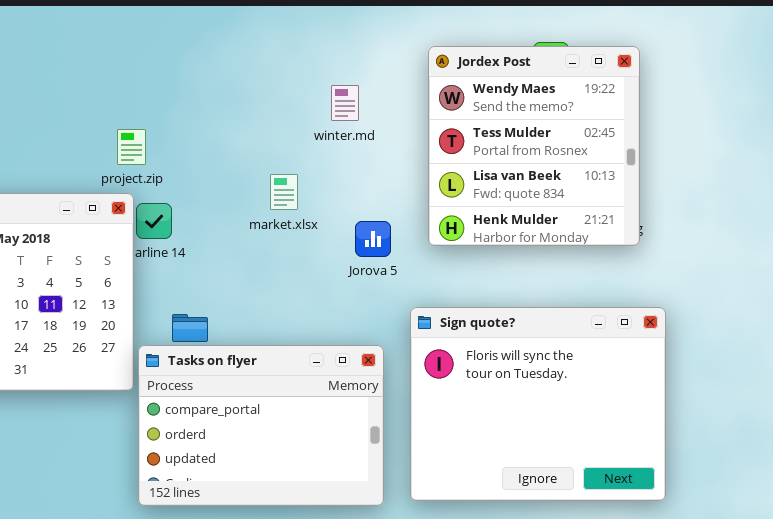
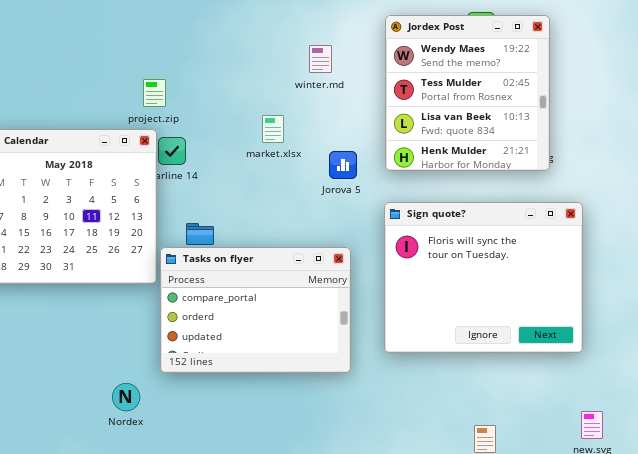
Sign quote?: [410,307,666,501] -> [384,202,583,353], moved

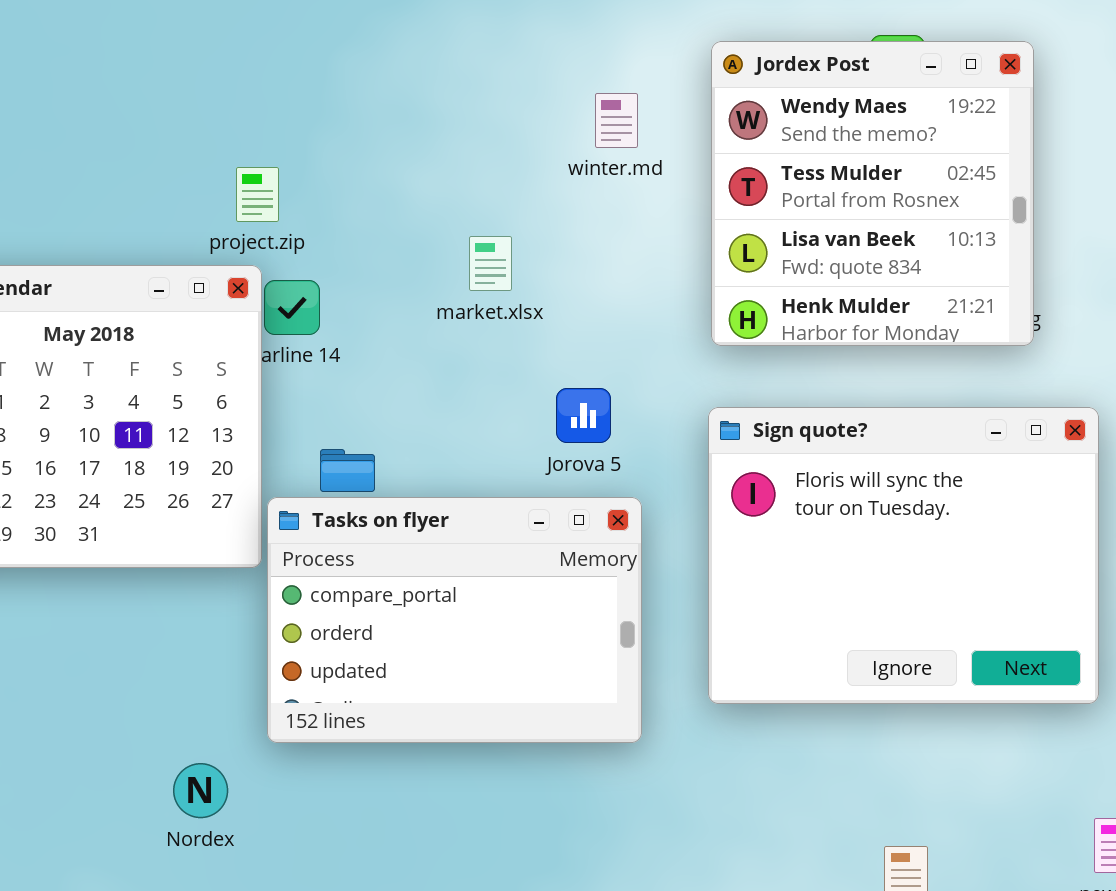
winter.md: [309,45,332,73] -> [595,93,638,148], moved
Jorova 5: [329,151,357,179] -> [556,388,611,443], moved

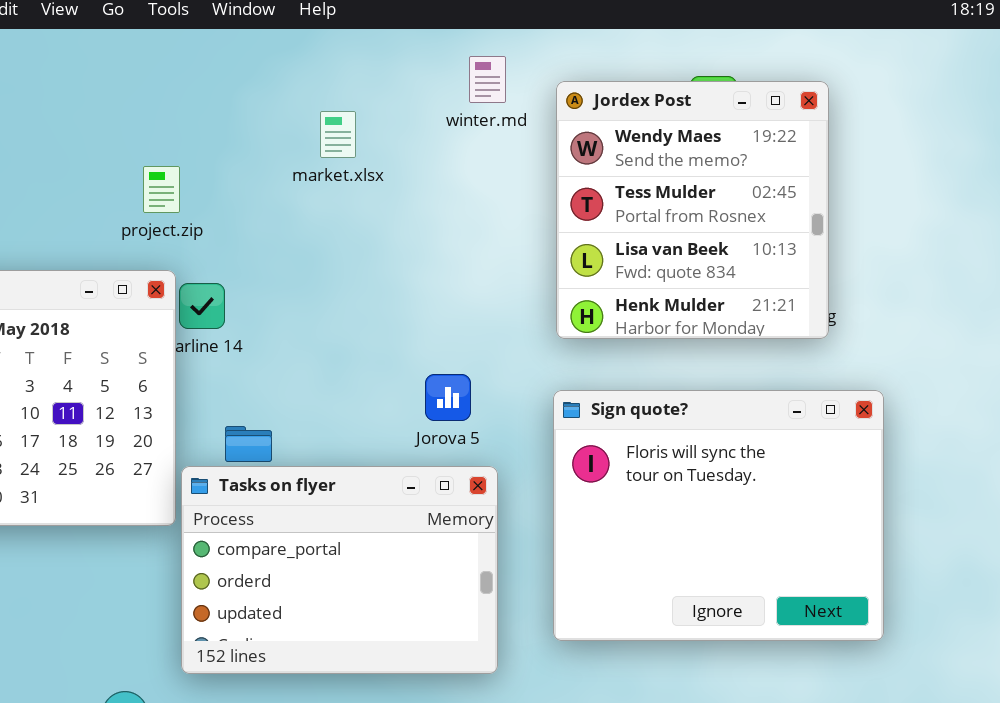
winter.md: [595,93,638,148] -> [469,56,506,103], moved
project.zip: [236,167,279,222] -> [143,166,180,213], moved
market.xlsx: [469,236,512,291] -> [320,111,356,158], moved

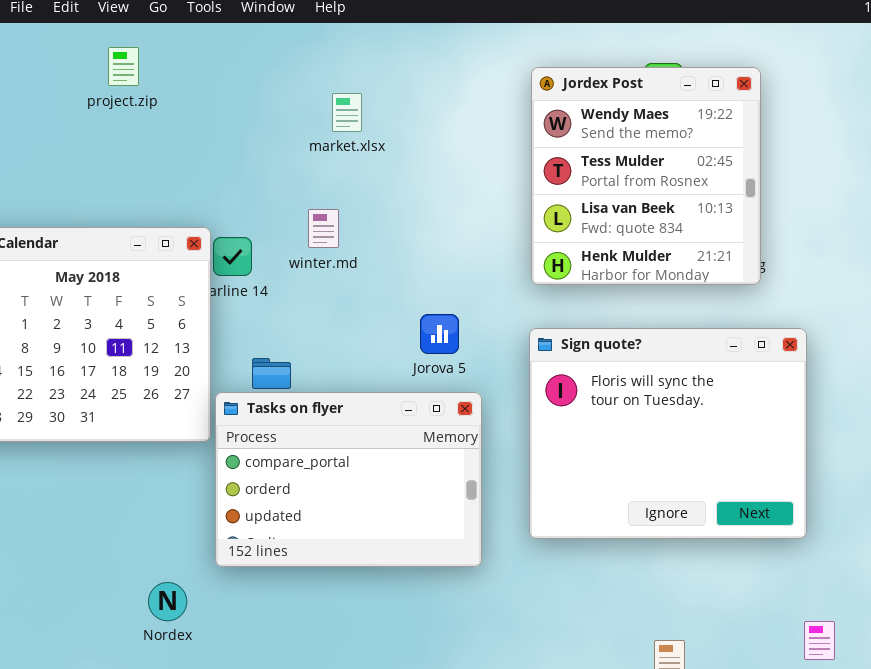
winter.md: [469,56,506,103] -> [308,209,339,248], moved
project.zip: [143,166,180,213] -> [108,47,139,86], moved

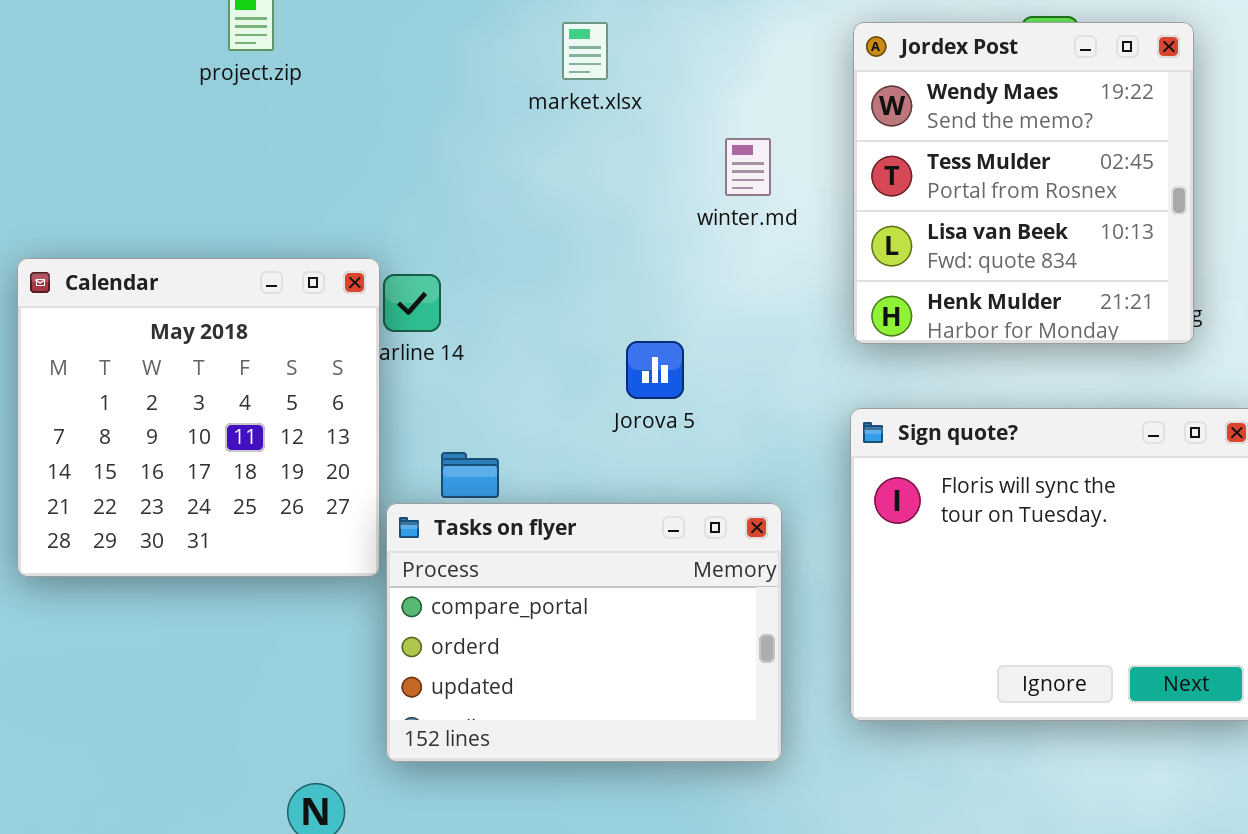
market.xlsx: [332,93,362,132] -> [562,22,608,80], moved
winter.md: [308,209,339,248] -> [725,138,771,196], moved
Jorova 5: [420,314,459,354] -> [626,341,684,399], moved

